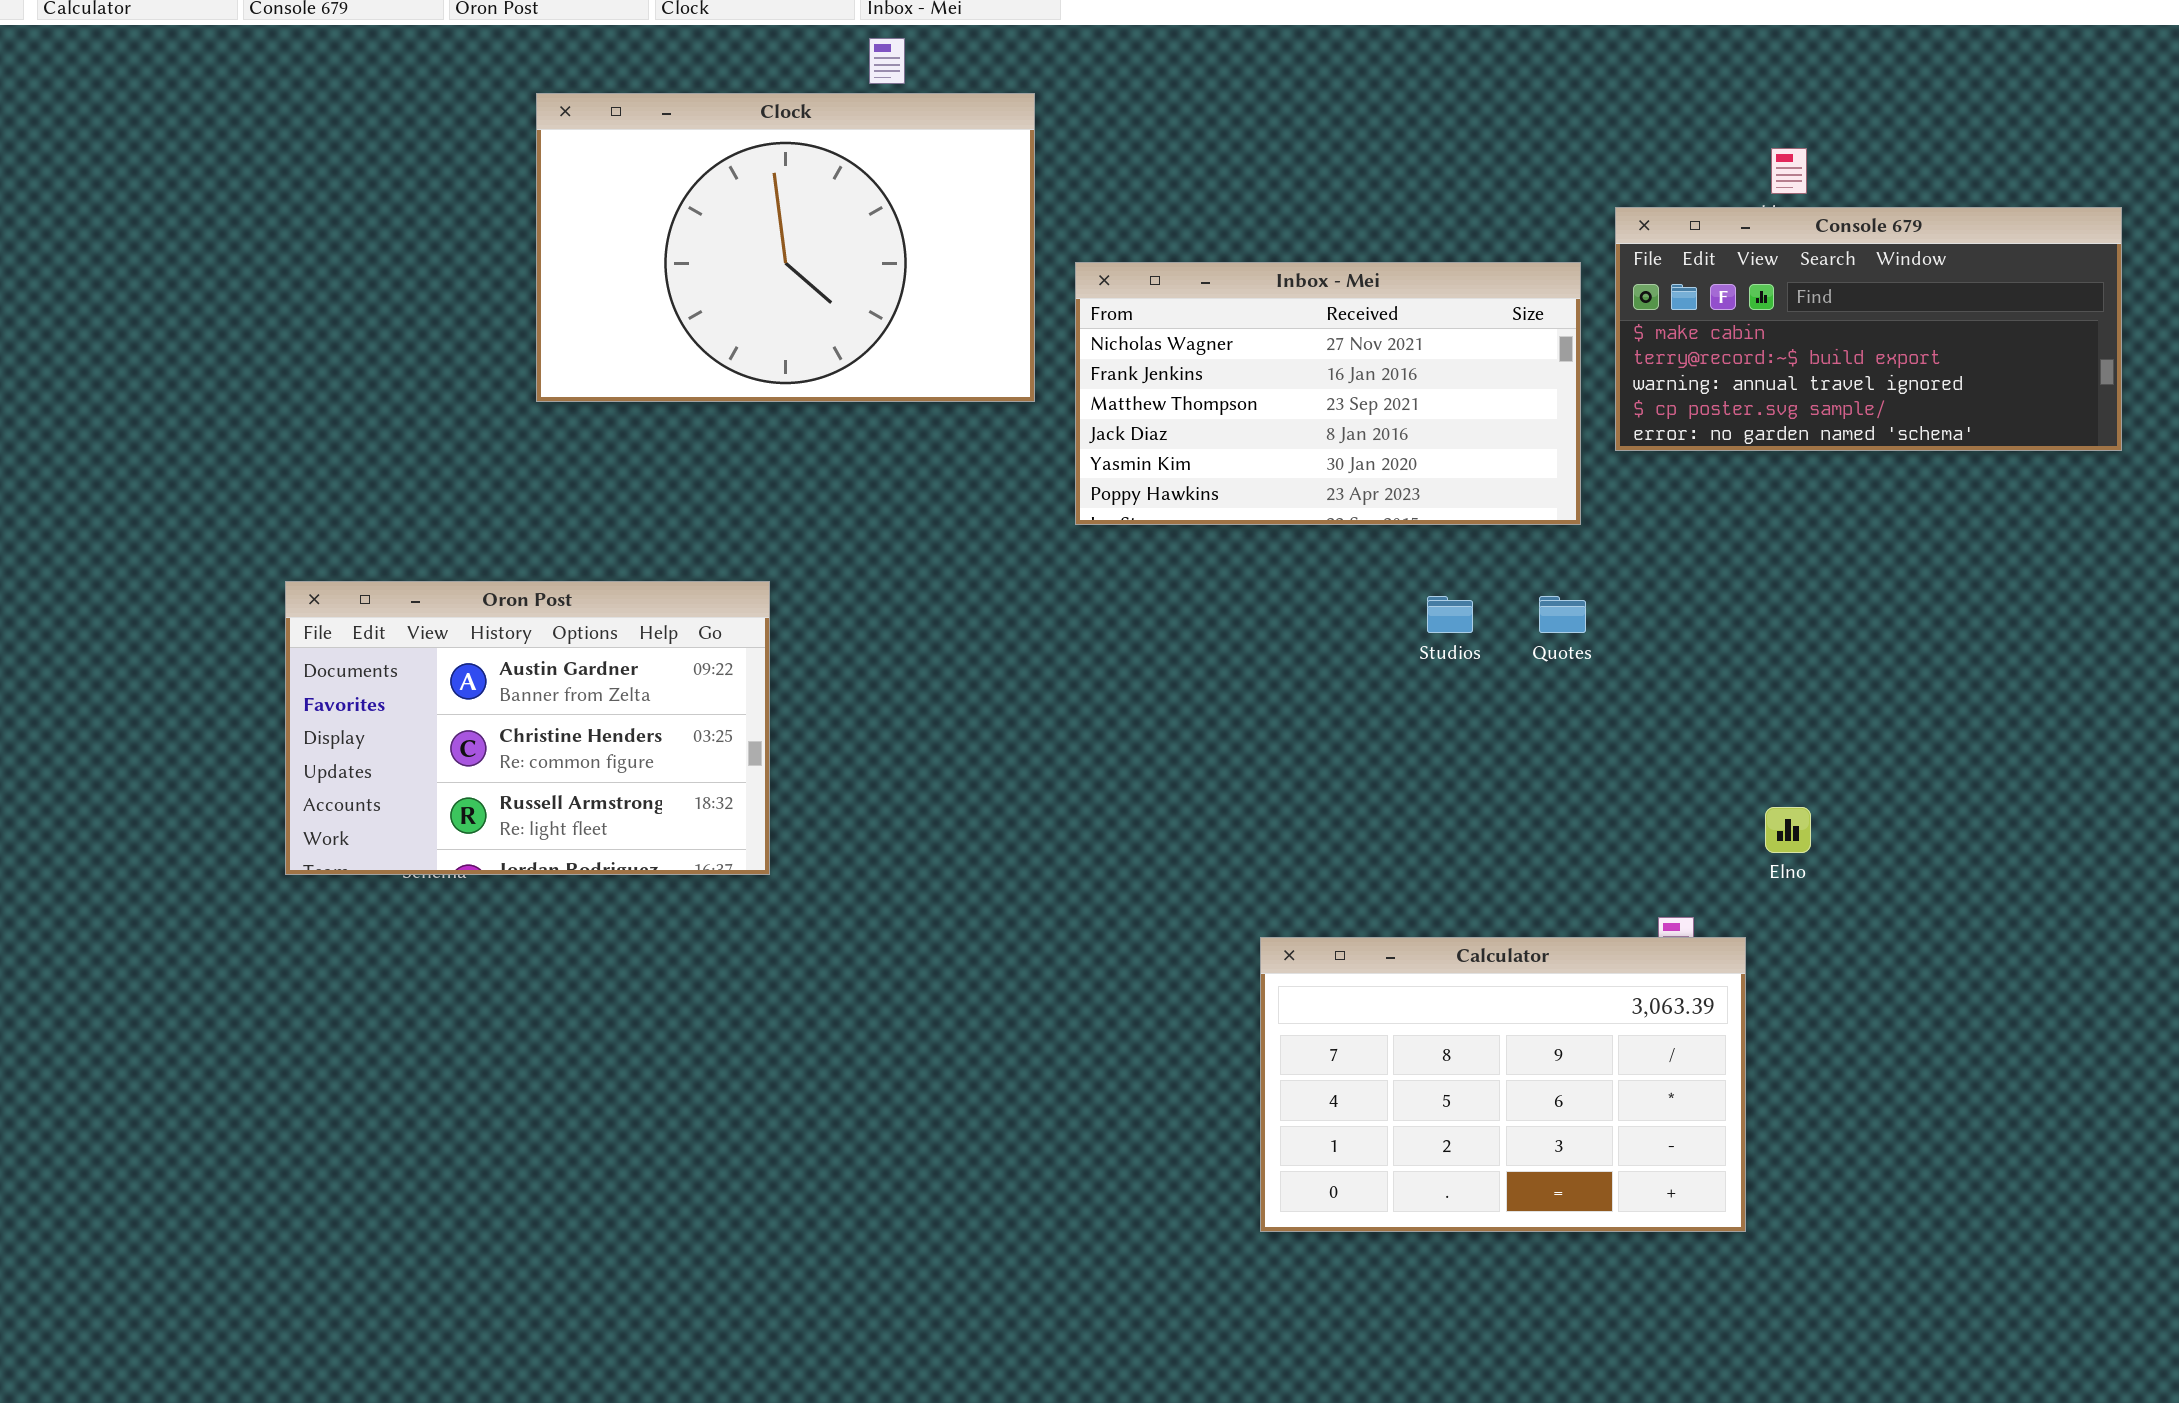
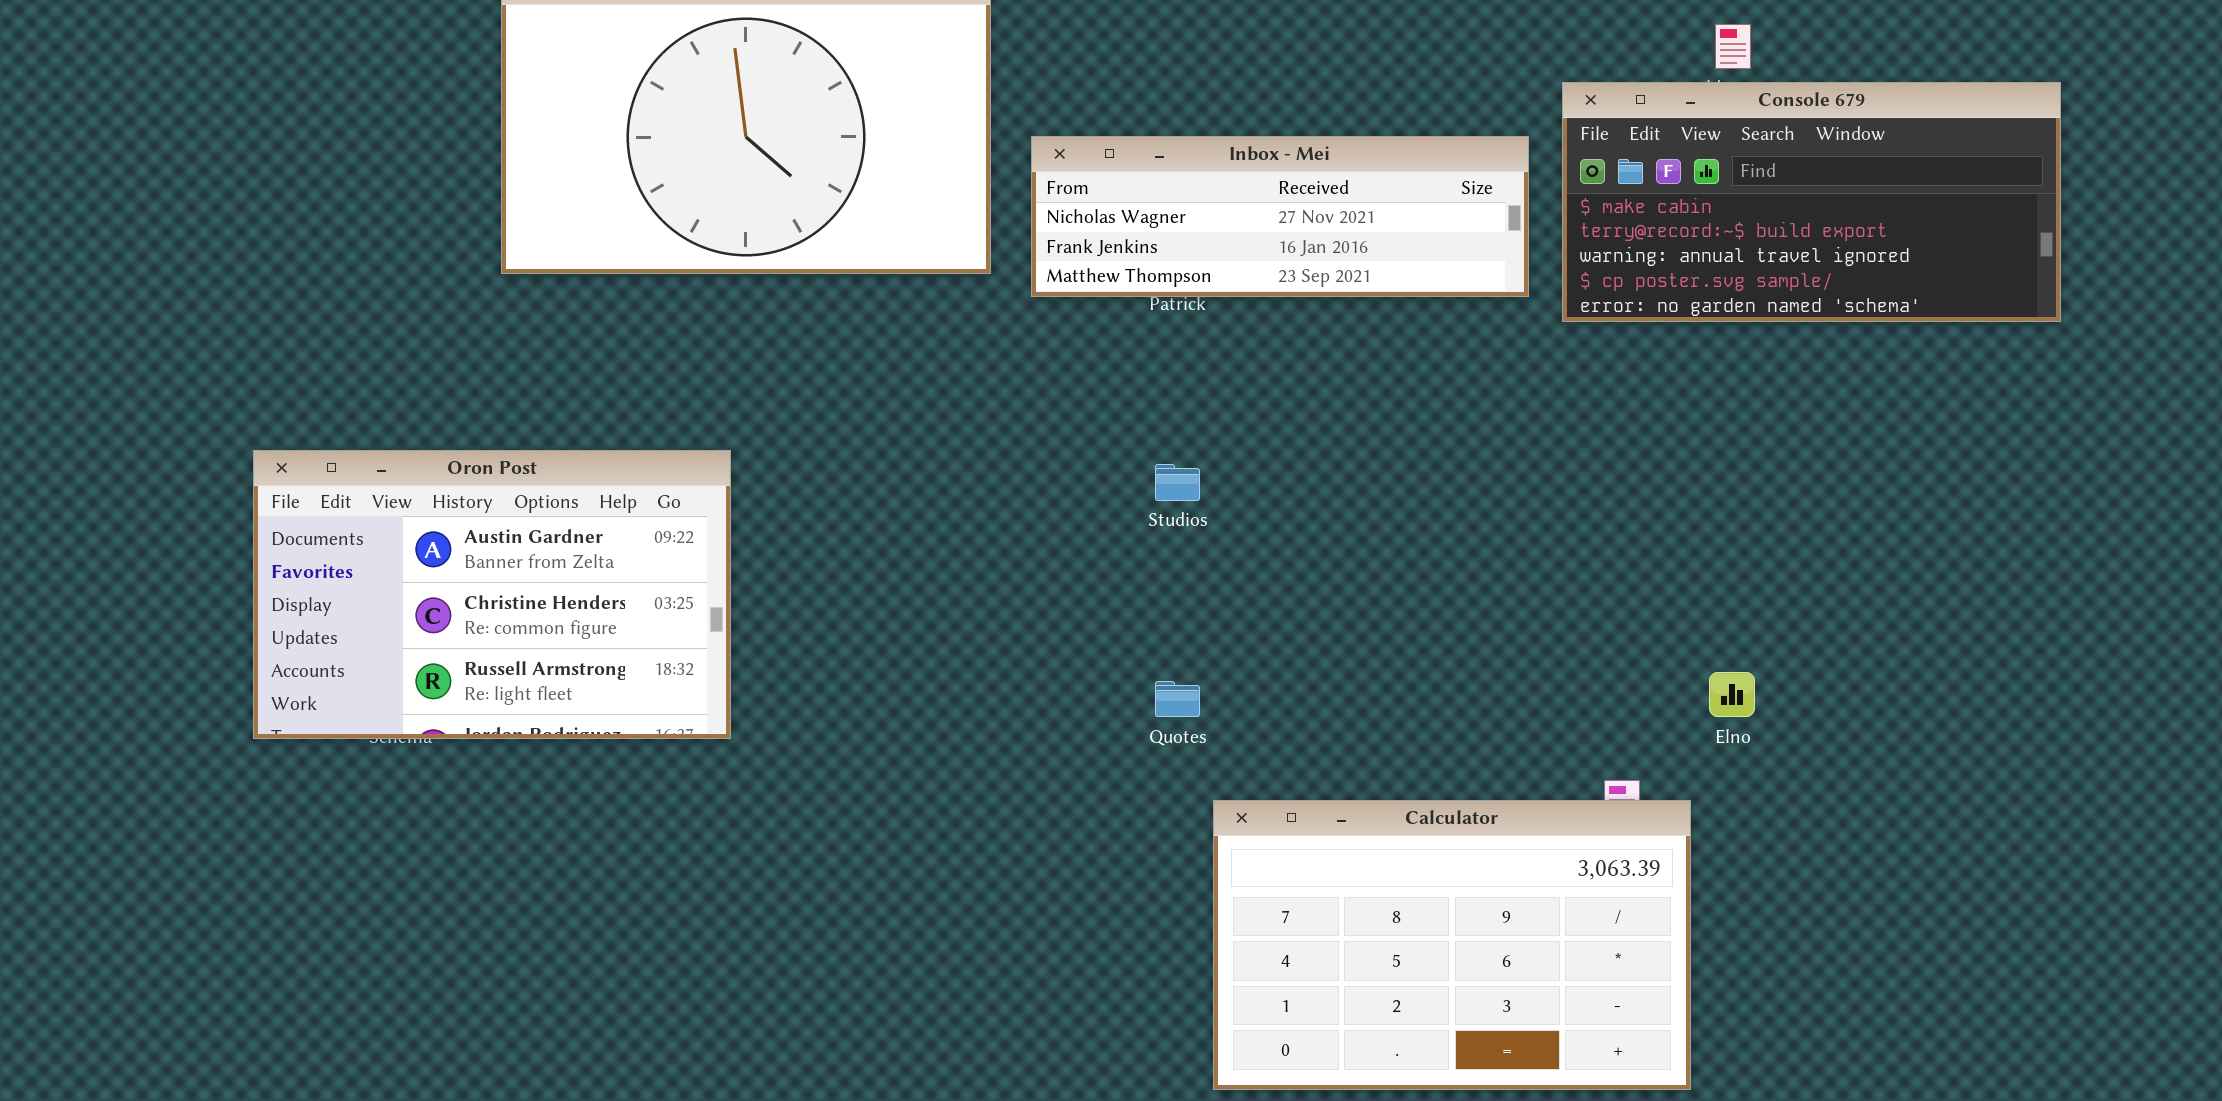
Inbox - Mei: [1075,262,1581,525] -> [1031,136,1529,297], resized
Studios: [1427,596,1473,633] -> [1155,464,1200,501], moved
Quotes: [1539,596,1586,633] -> [1155,681,1200,717], moved

